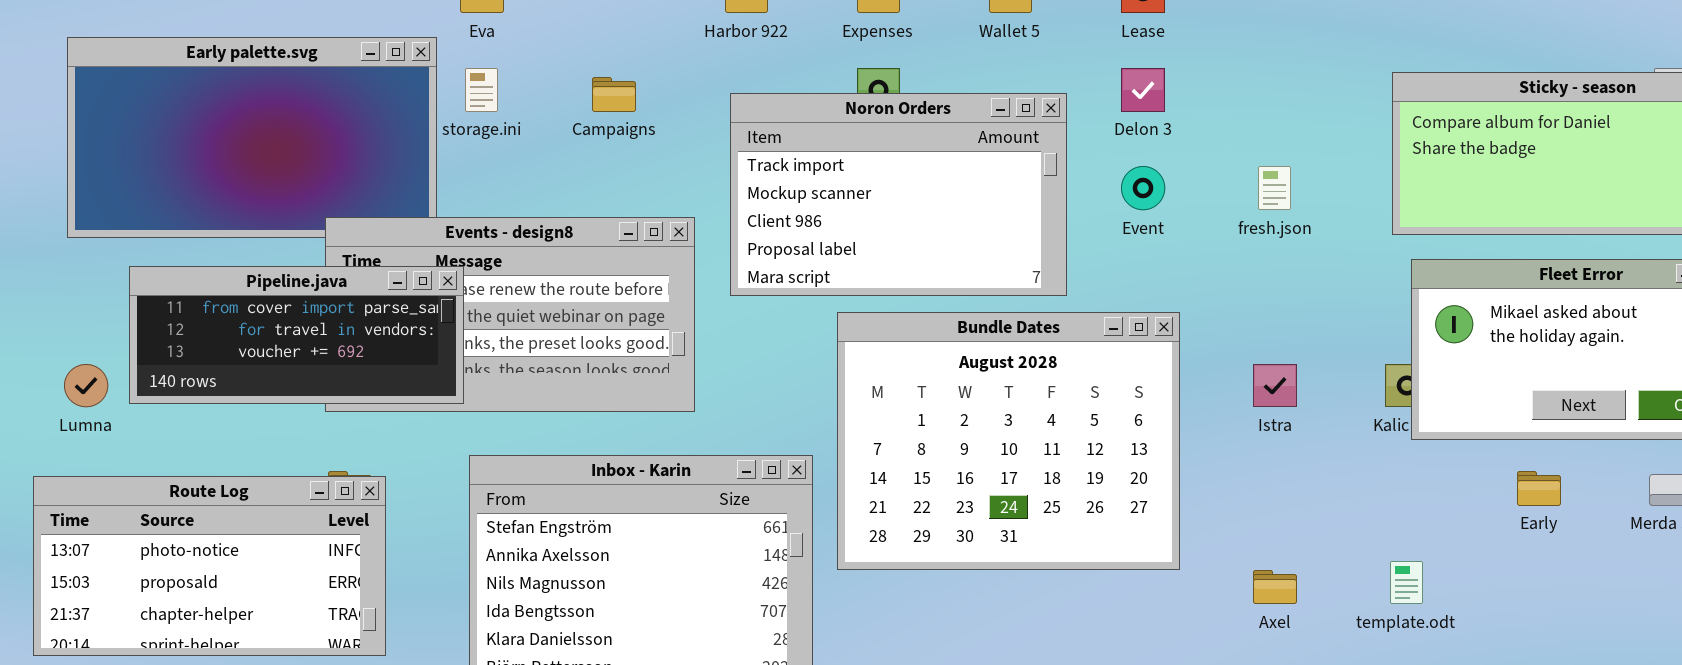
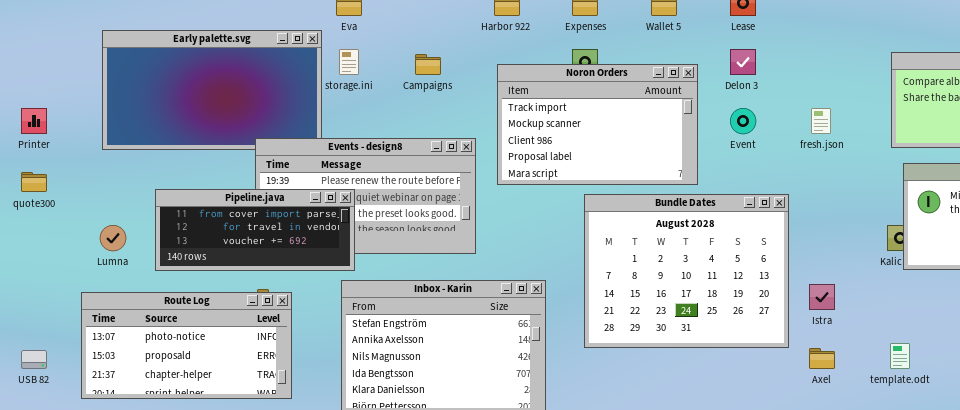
Pipeline.java: [129,266,464,404] -> [155,189,355,271], moved
Bundle Dates: [837,312,1180,570] -> [584,194,789,348], moved
Istra: [1253,364,1297,407] -> [809,284,835,310], moved

